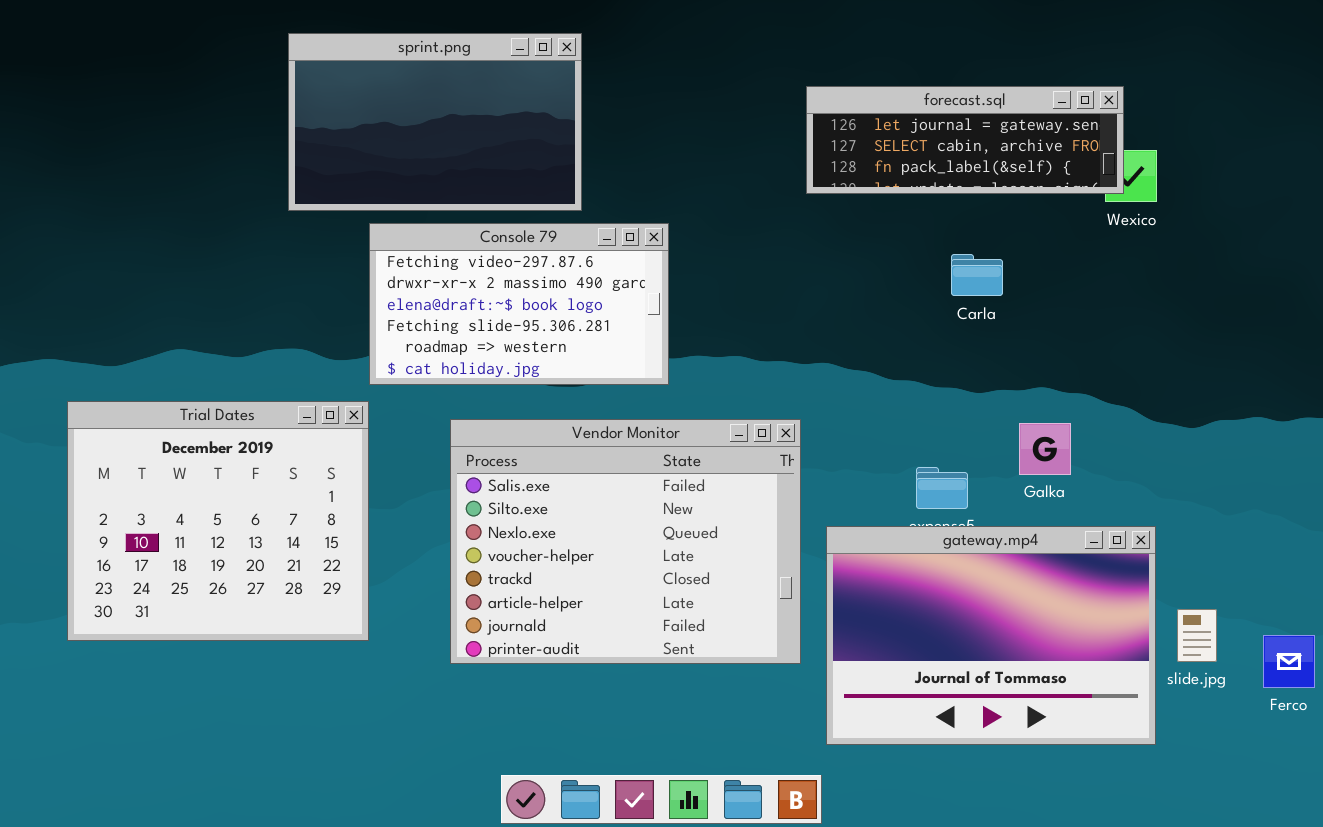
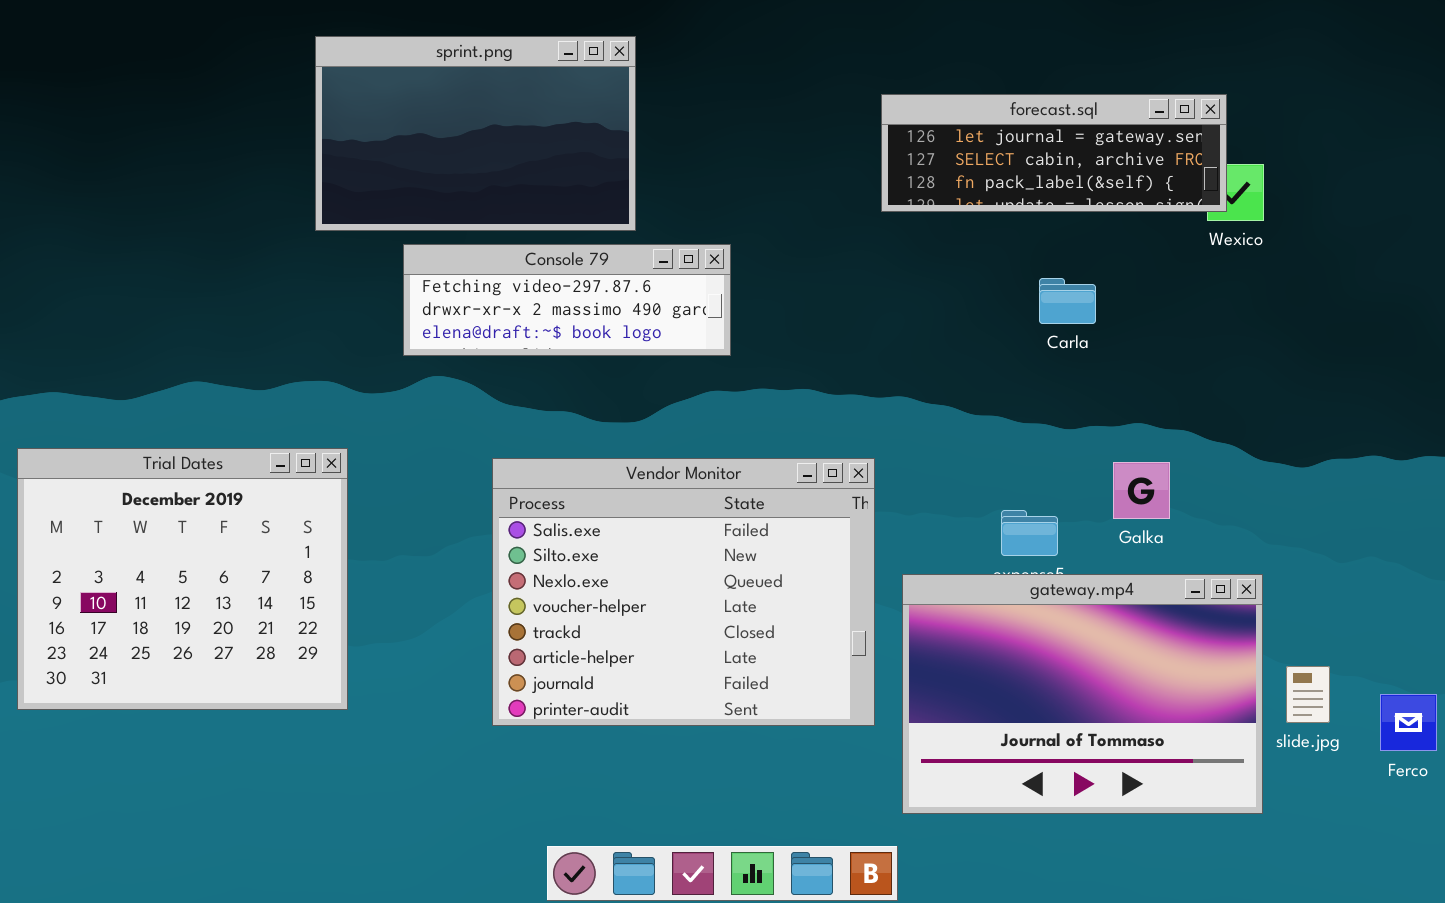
Console 79: [369,223,669,385] -> [403,244,731,356], resized
Trial Dates: [67,401,369,641] -> [17,448,348,710], moved

